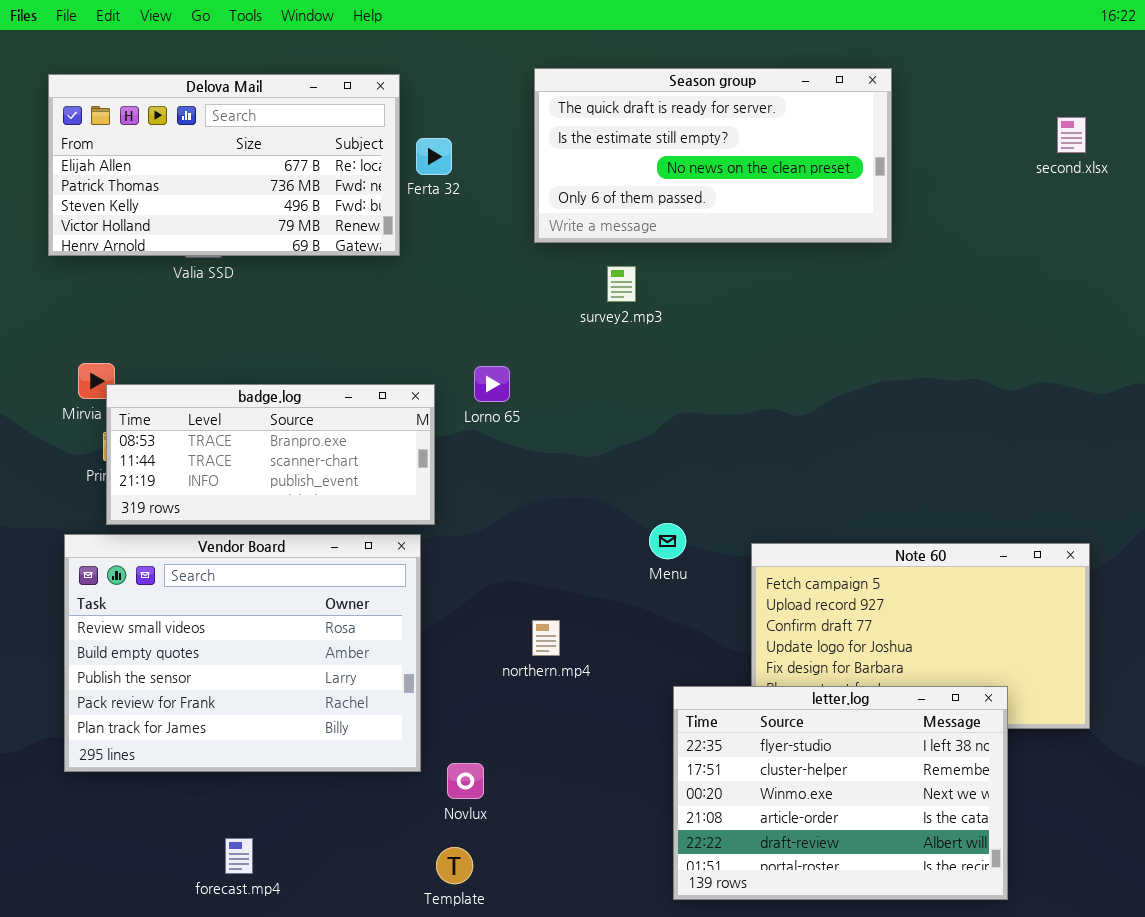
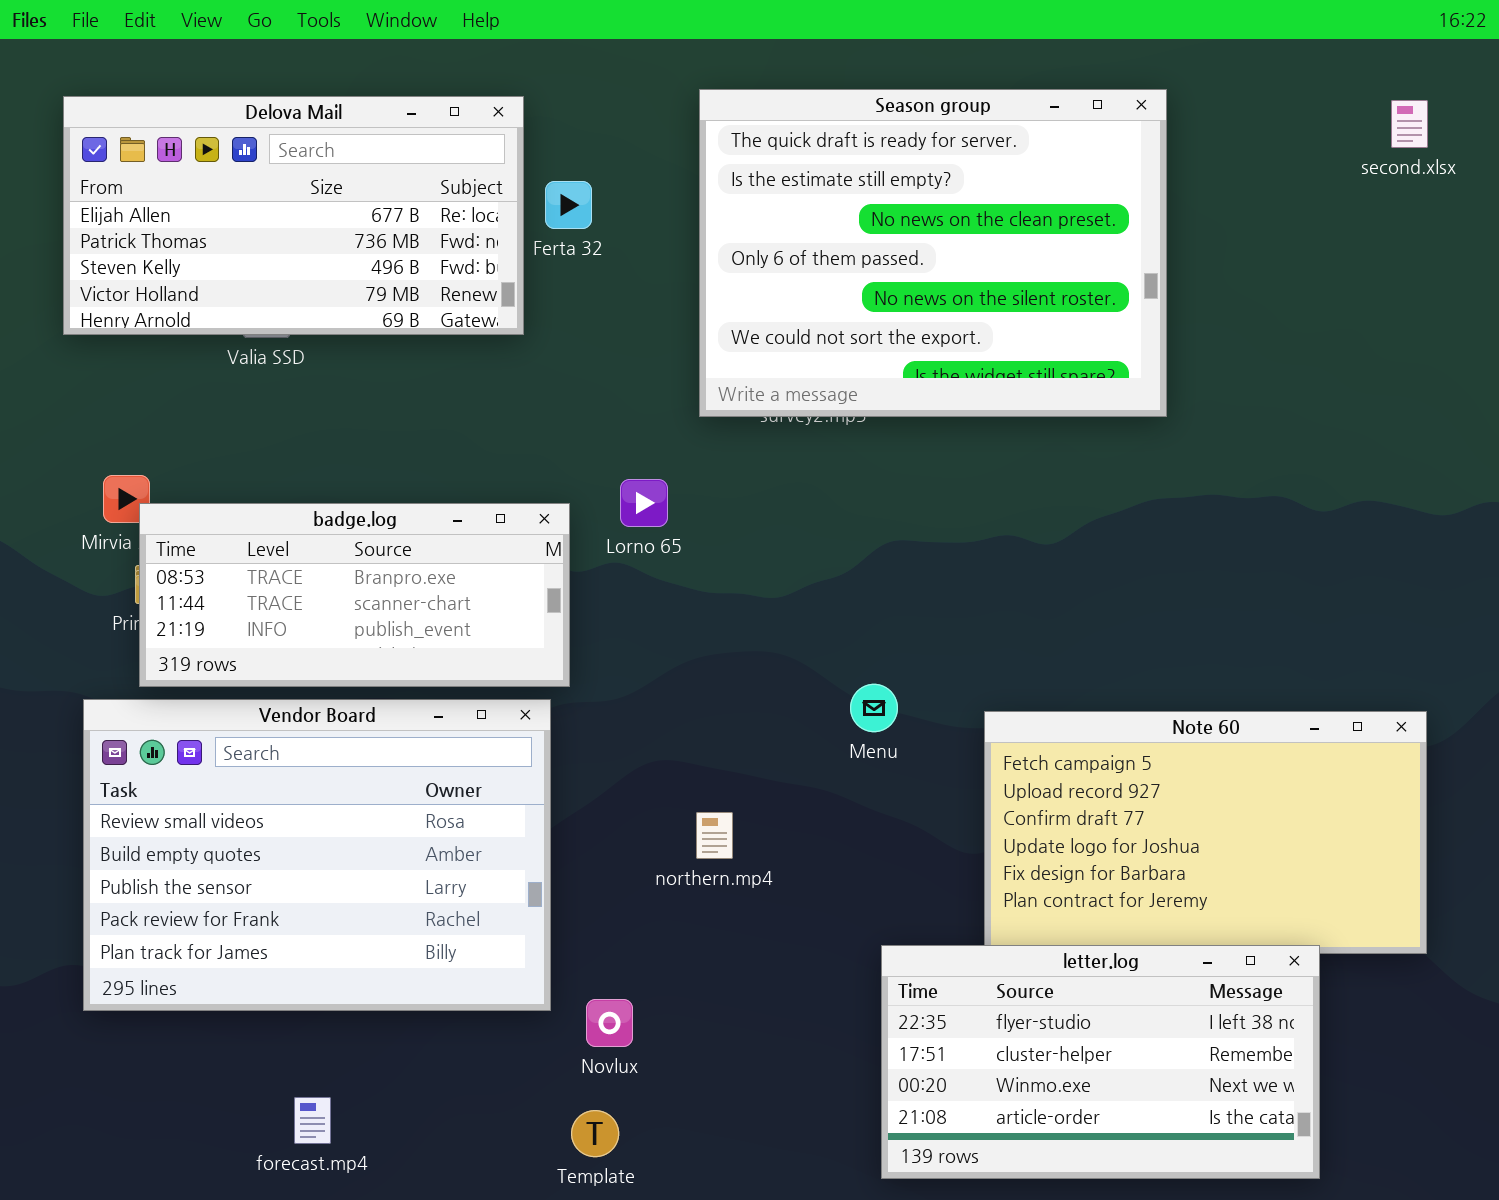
Season group: [534,68,892,243] -> [699,89,1167,417], resized
second.xlsx: [1057,117,1086,153] -> [1391,100,1428,148], moved
letter.log: [673,686,1008,900] -> [881,945,1320,1179], resized

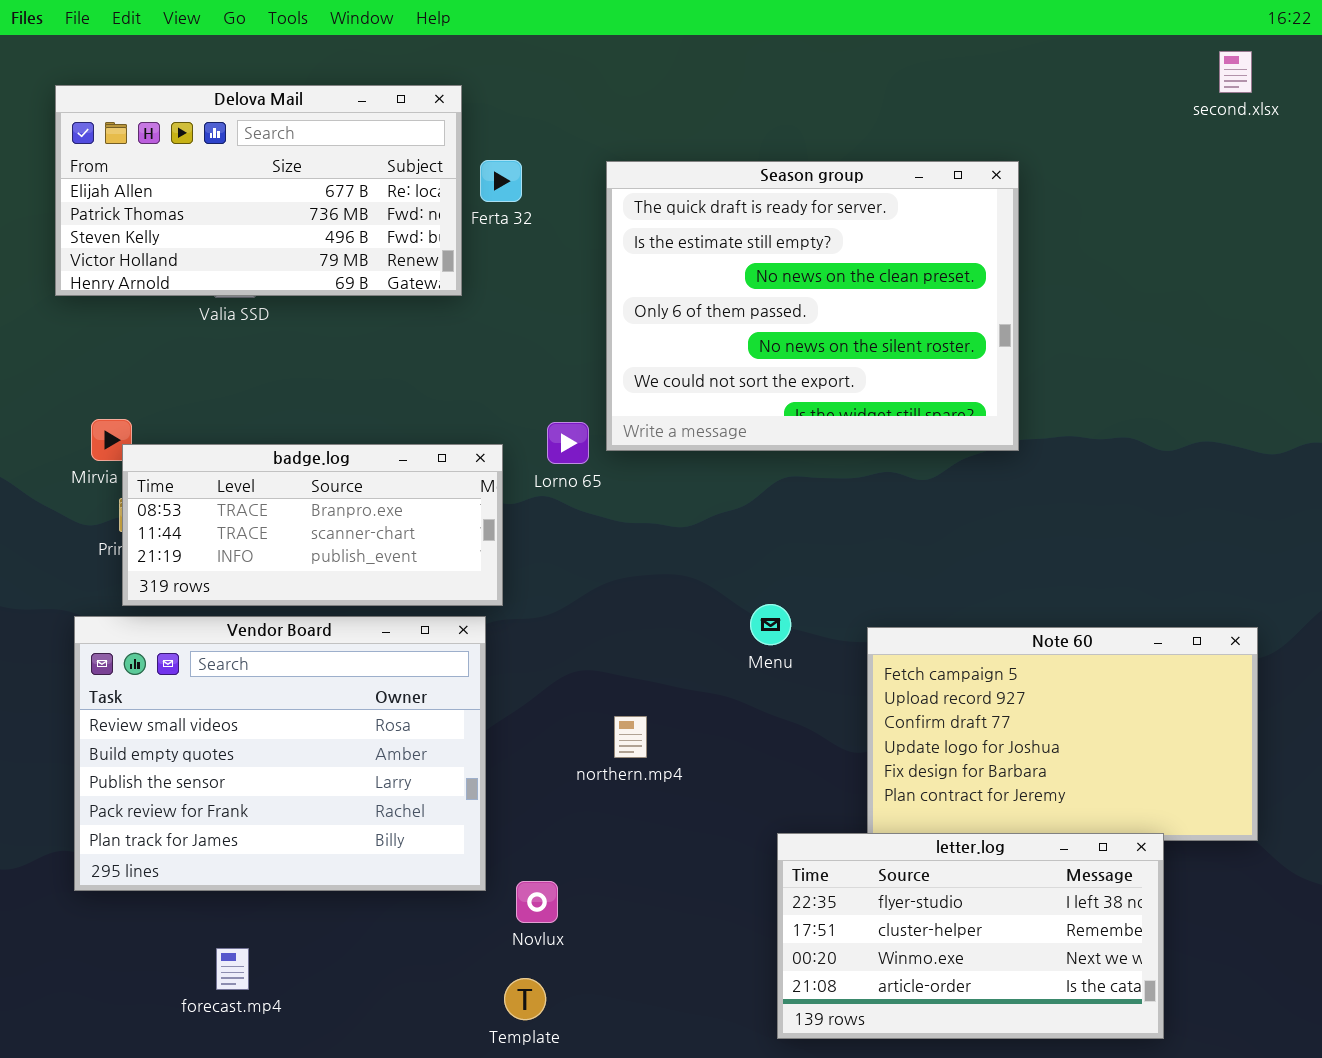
Season group: [699,89,1167,417] -> [606,161,1019,451], moved
second.xlsx: [1391,100,1428,148] -> [1219,51,1252,93], moved
forecast.mp4: [294,1097,331,1144] -> [216,948,249,990], moved

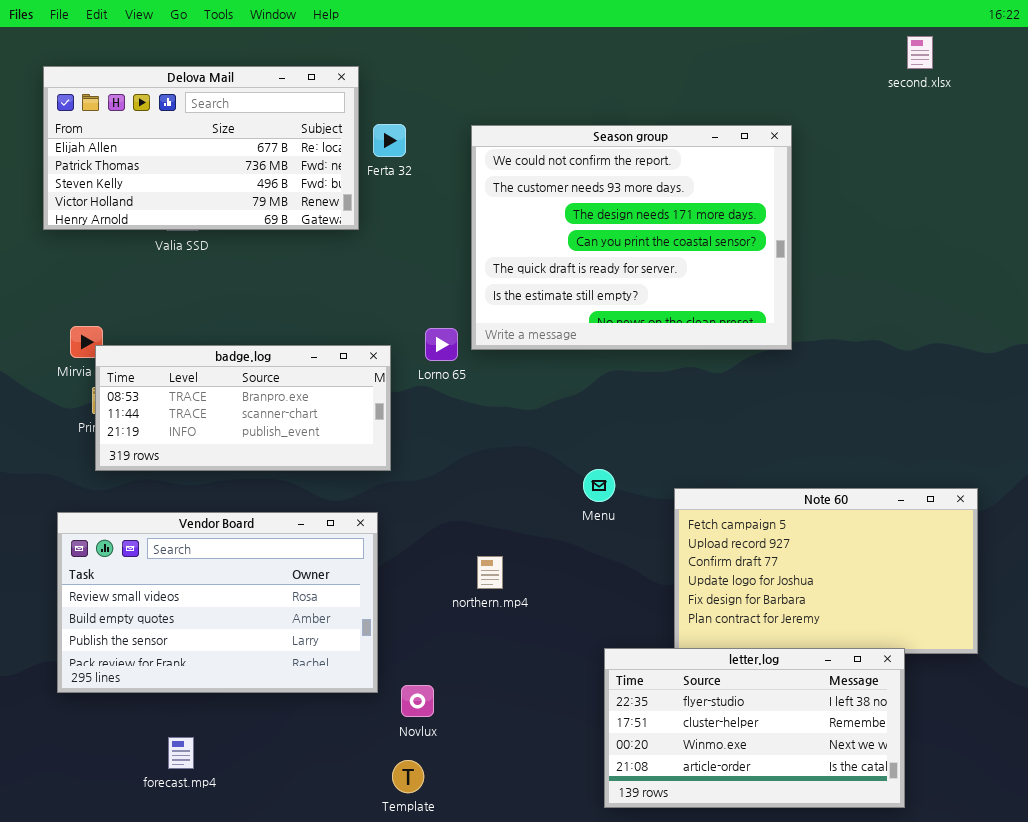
second.xlsx: [1219,51,1252,93] -> [907,36,933,69], moved
Season group: [606,161,1019,451] -> [471,125,792,350], scrolled up 4 rows
Vendor Board: [74,616,486,891] -> [57,512,378,693], resized

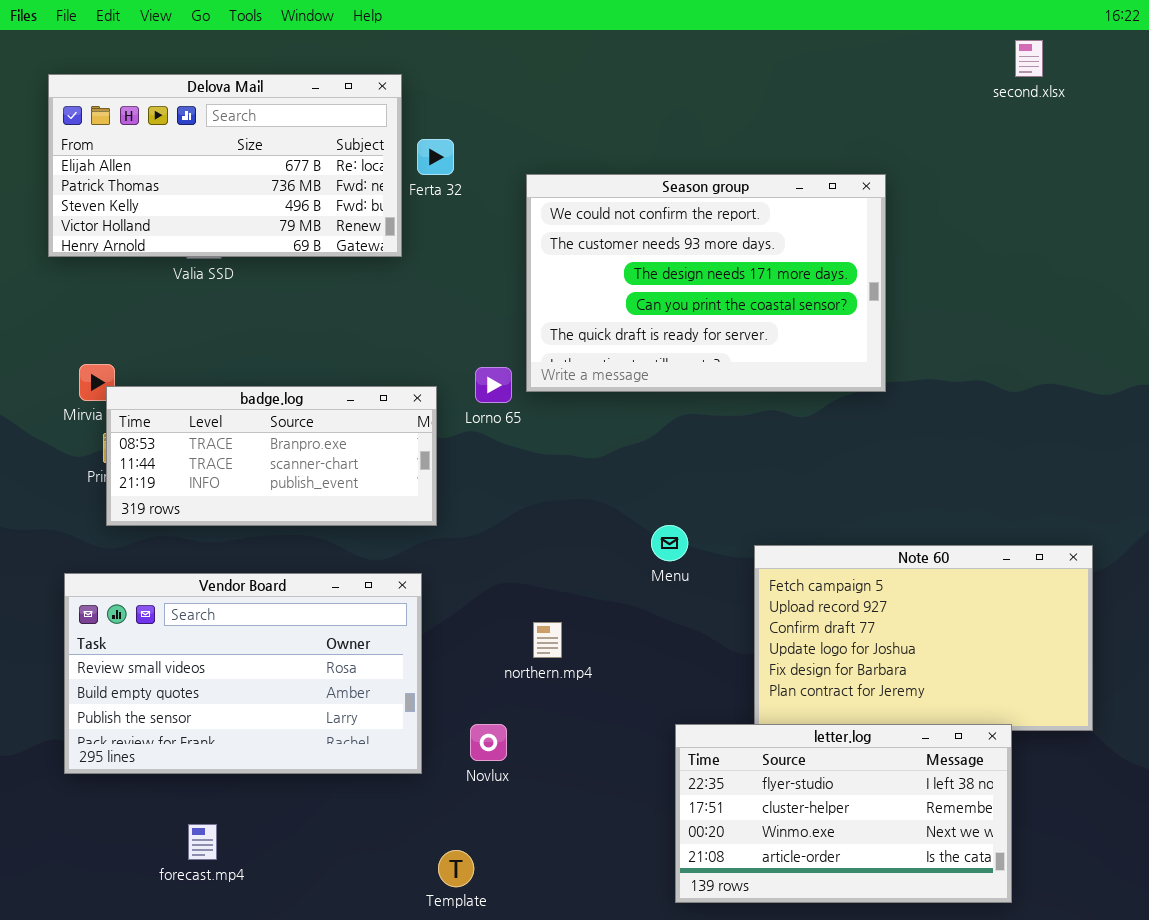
Season group: [471,125,792,350] -> [526,174,886,392], resized
Novlux: [401,685,434,717] -> [470,724,507,761], moved

